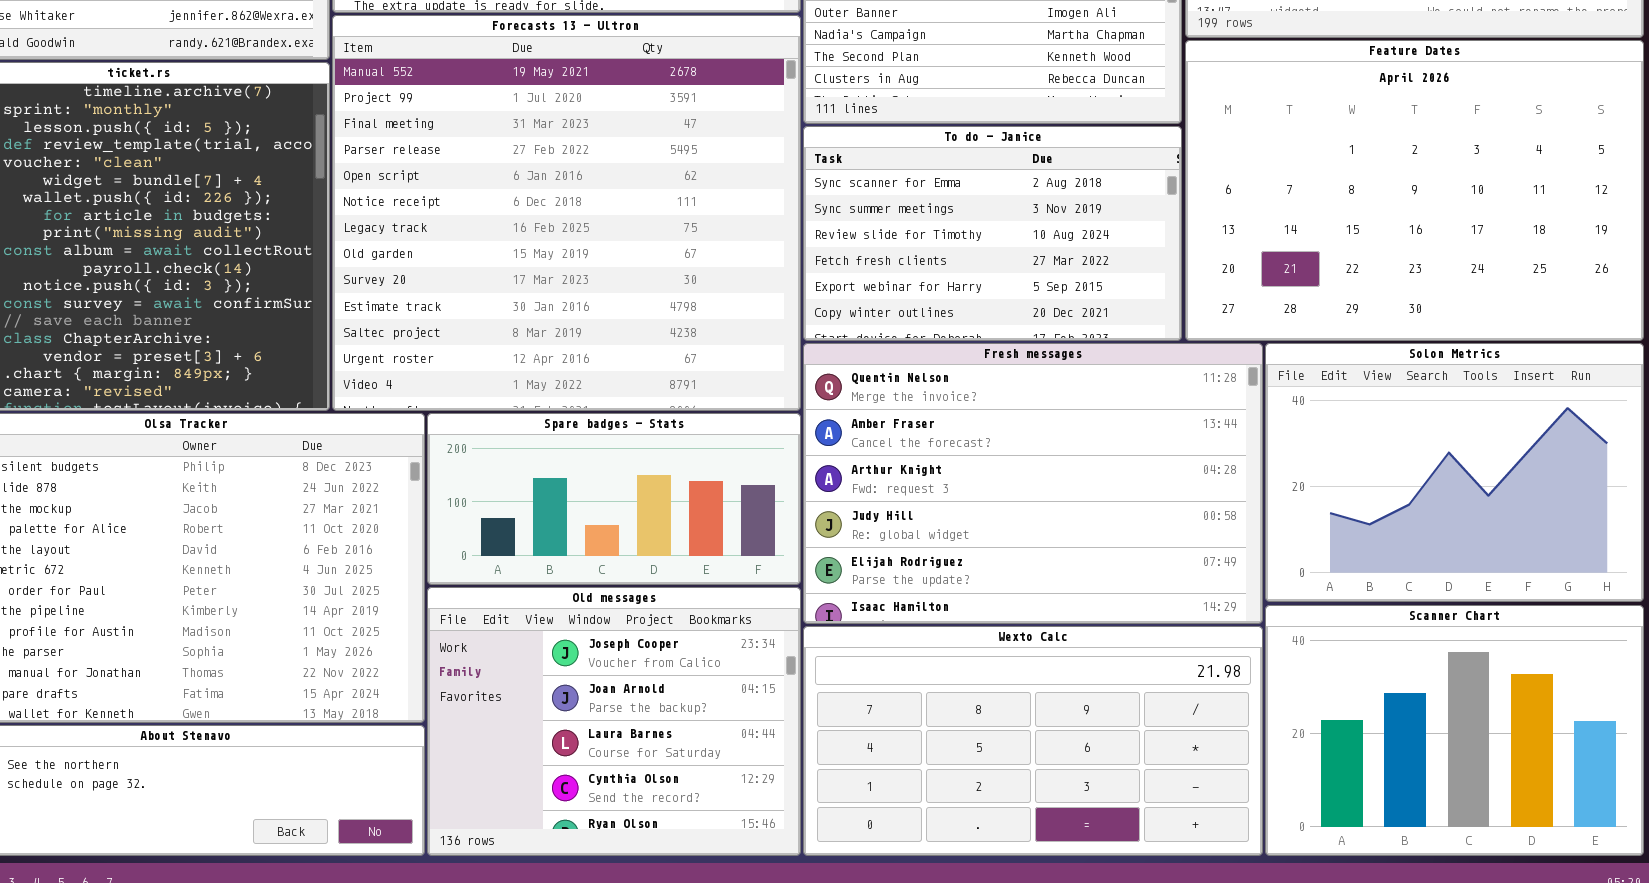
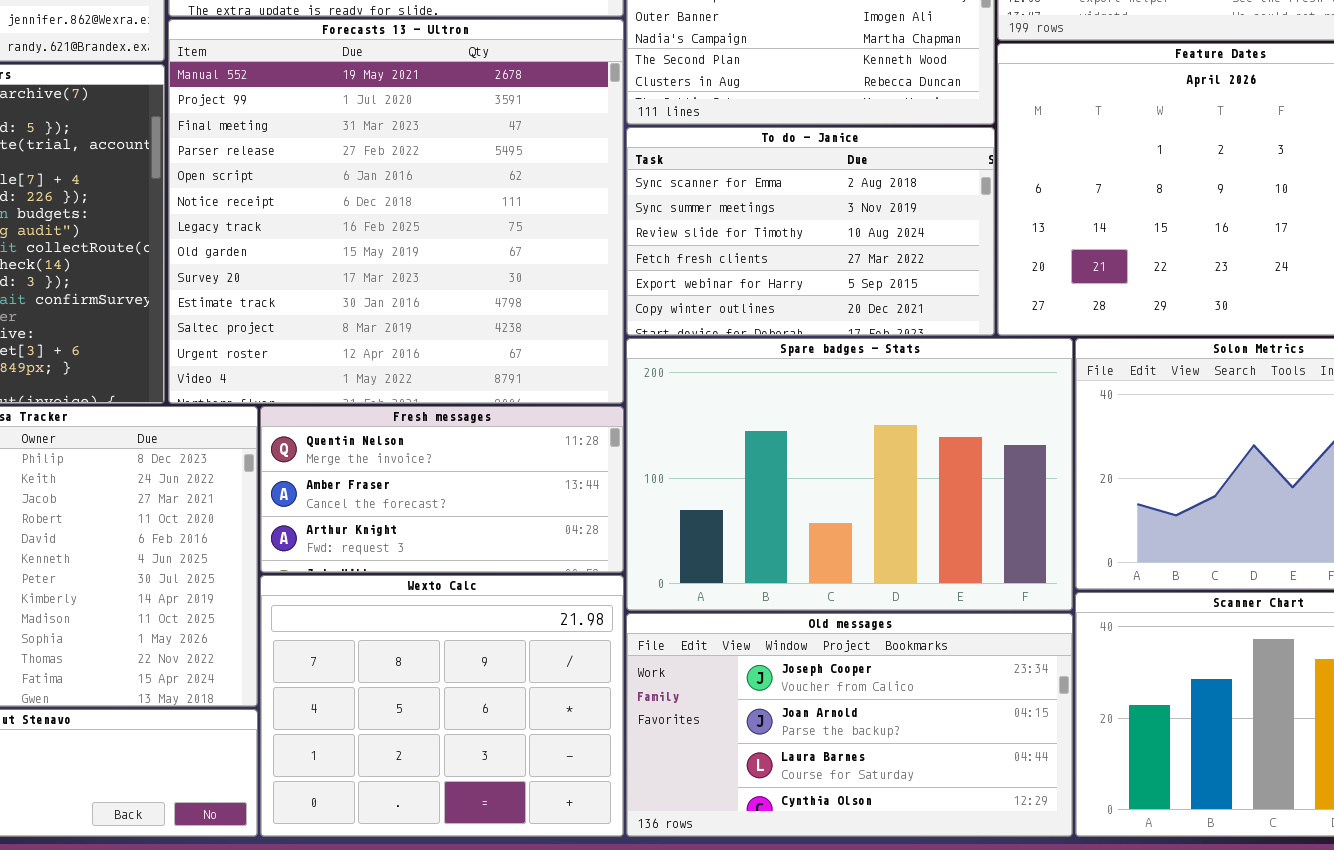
Fresh messages: [803,343,1263,624] -> [260,406,624,573], moved, resized
Spare badges - Stats: [427,413,801,585] -> [626,338,1073,611], moved, resized
Old messages: [427,587,801,856] -> [626,613,1073,837], moved, resized
Wexto Calc: [803,626,1263,856] -> [260,575,624,837], moved, resized

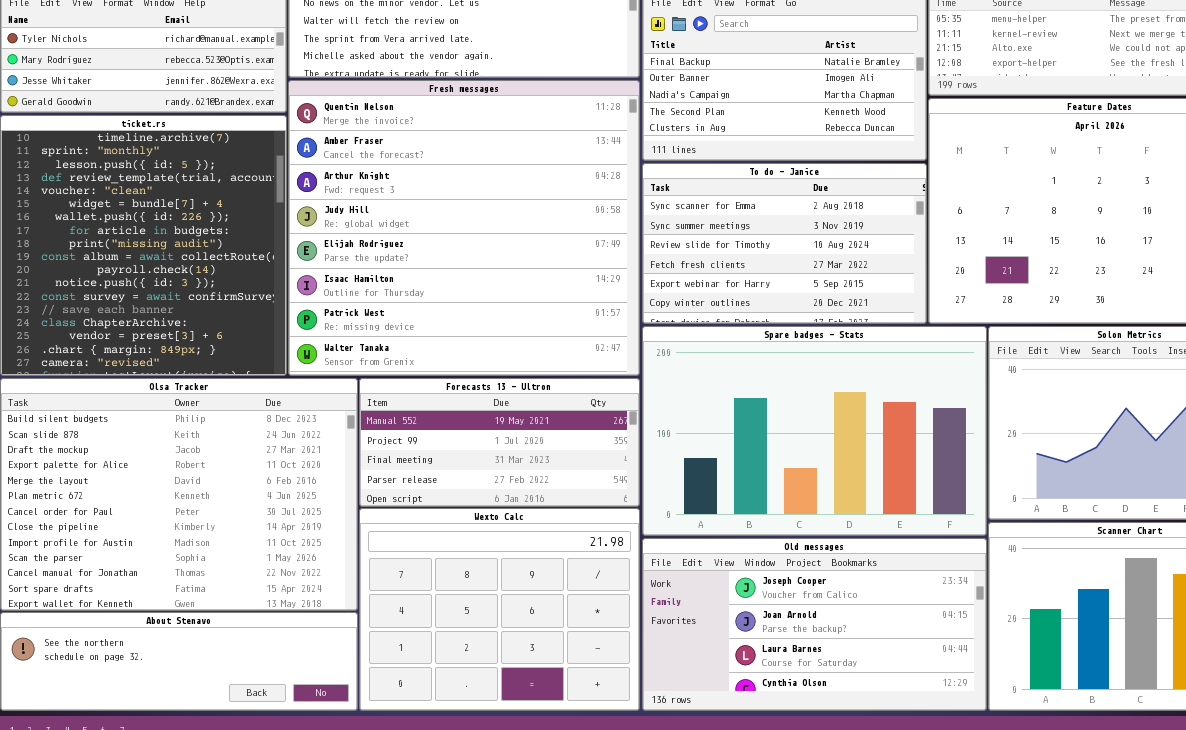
Forecasts 13 - Ultron: [168,19,624,404] -> [359,378,640,507], moved, resized
Fresh messages: [260,406,624,573] -> [288,80,640,376], moved, resized

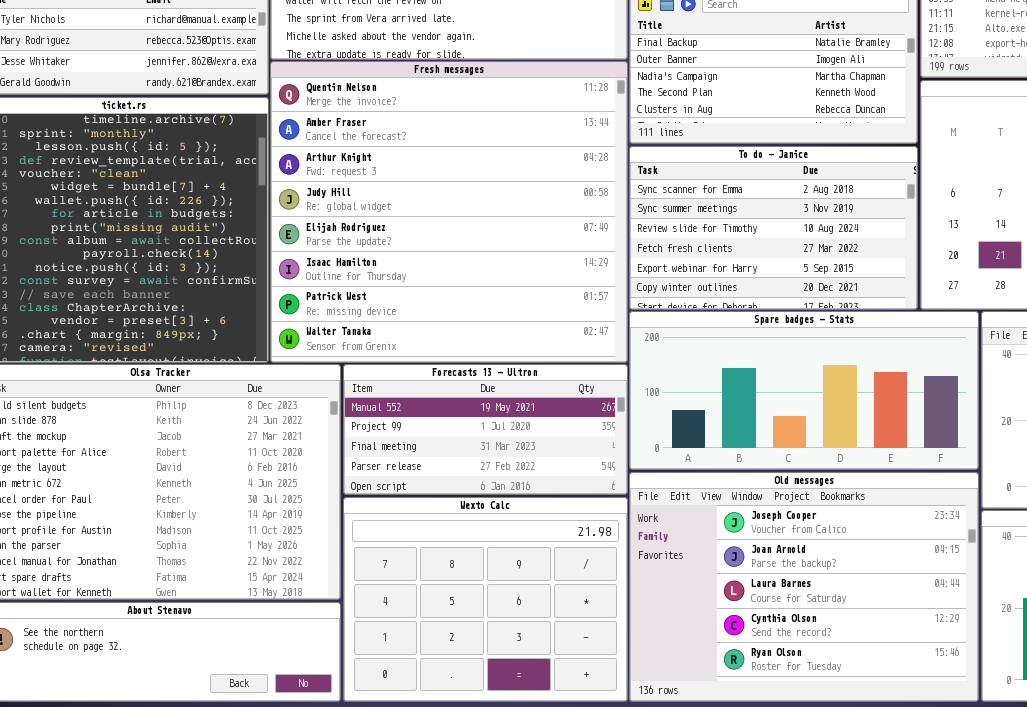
Spare badges - Stats: [642,326,987,536] -> [629,311,979,470], resized
Old messages: [642,538,987,711] -> [629,472,979,702], resized

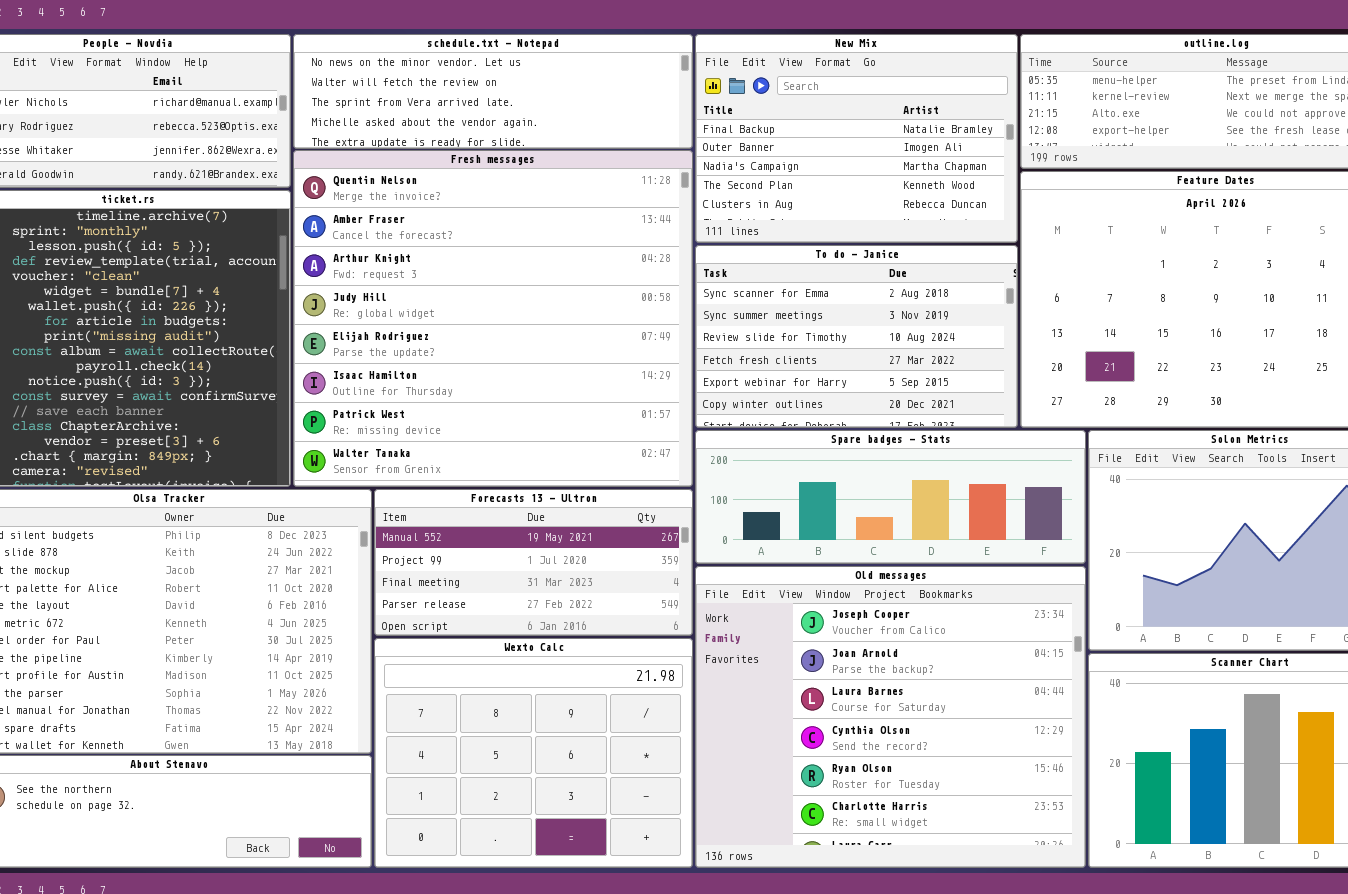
Spare badges - Stats: [629,311,979,470] -> [695,430,1086,564], resized
Old messages: [629,472,979,702] -> [695,566,1086,868], resized

